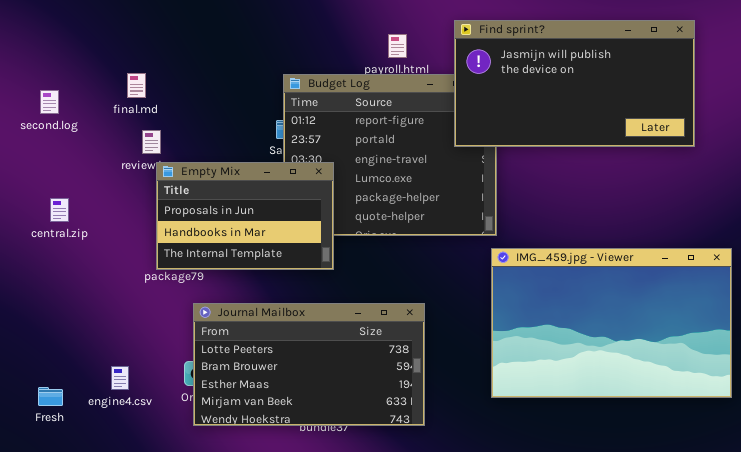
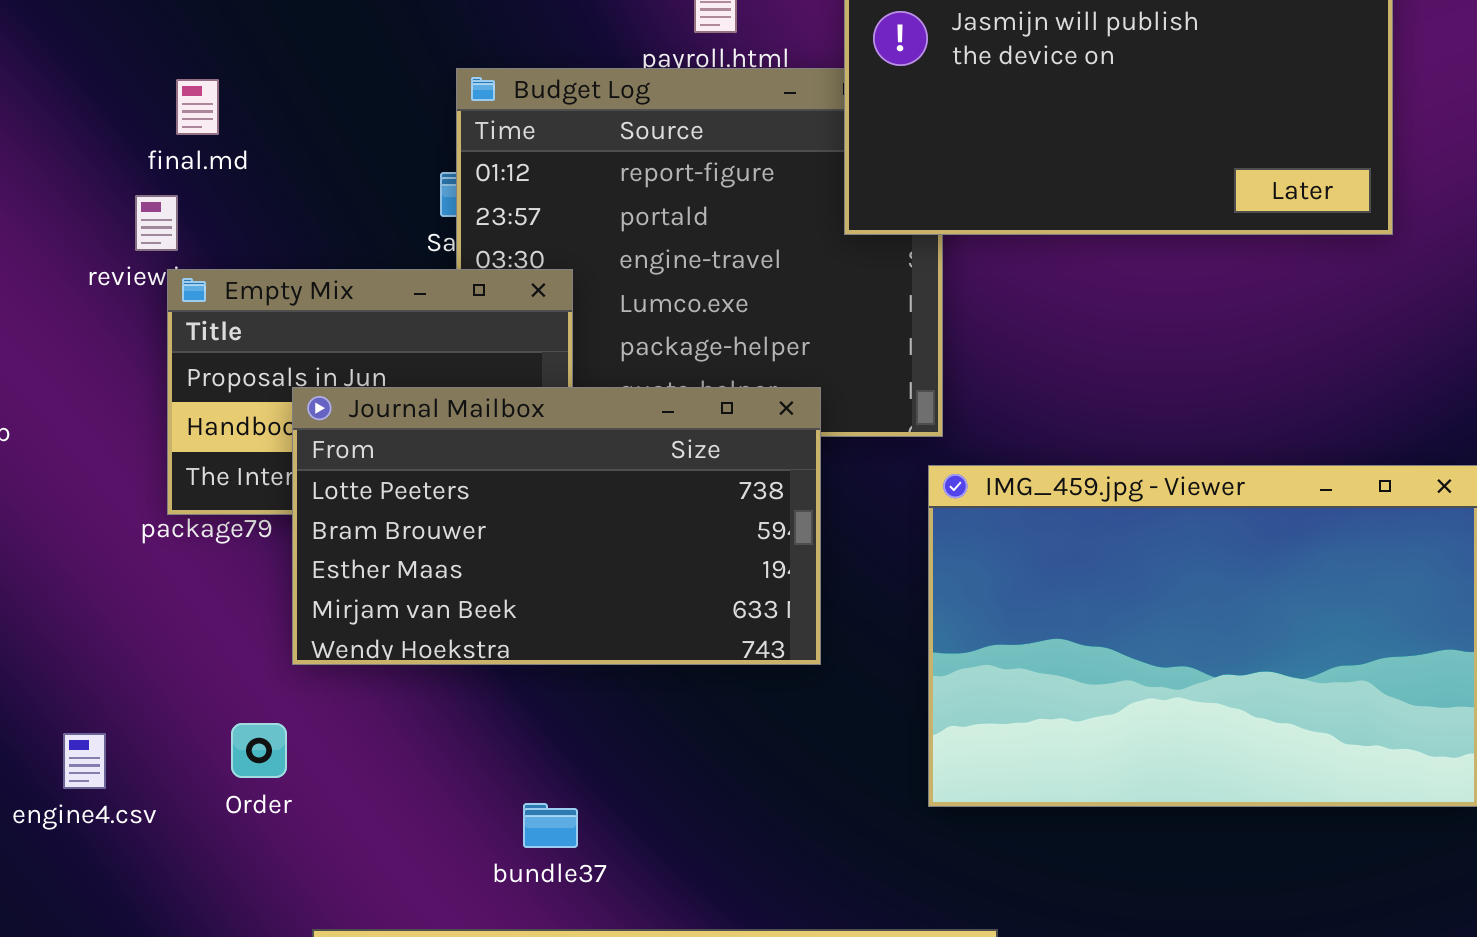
final.md: [127,73,146,98] -> [176,79,219,135], moved
Journal Mailbox: [193,303,425,426] -> [292,387,821,665], moved

